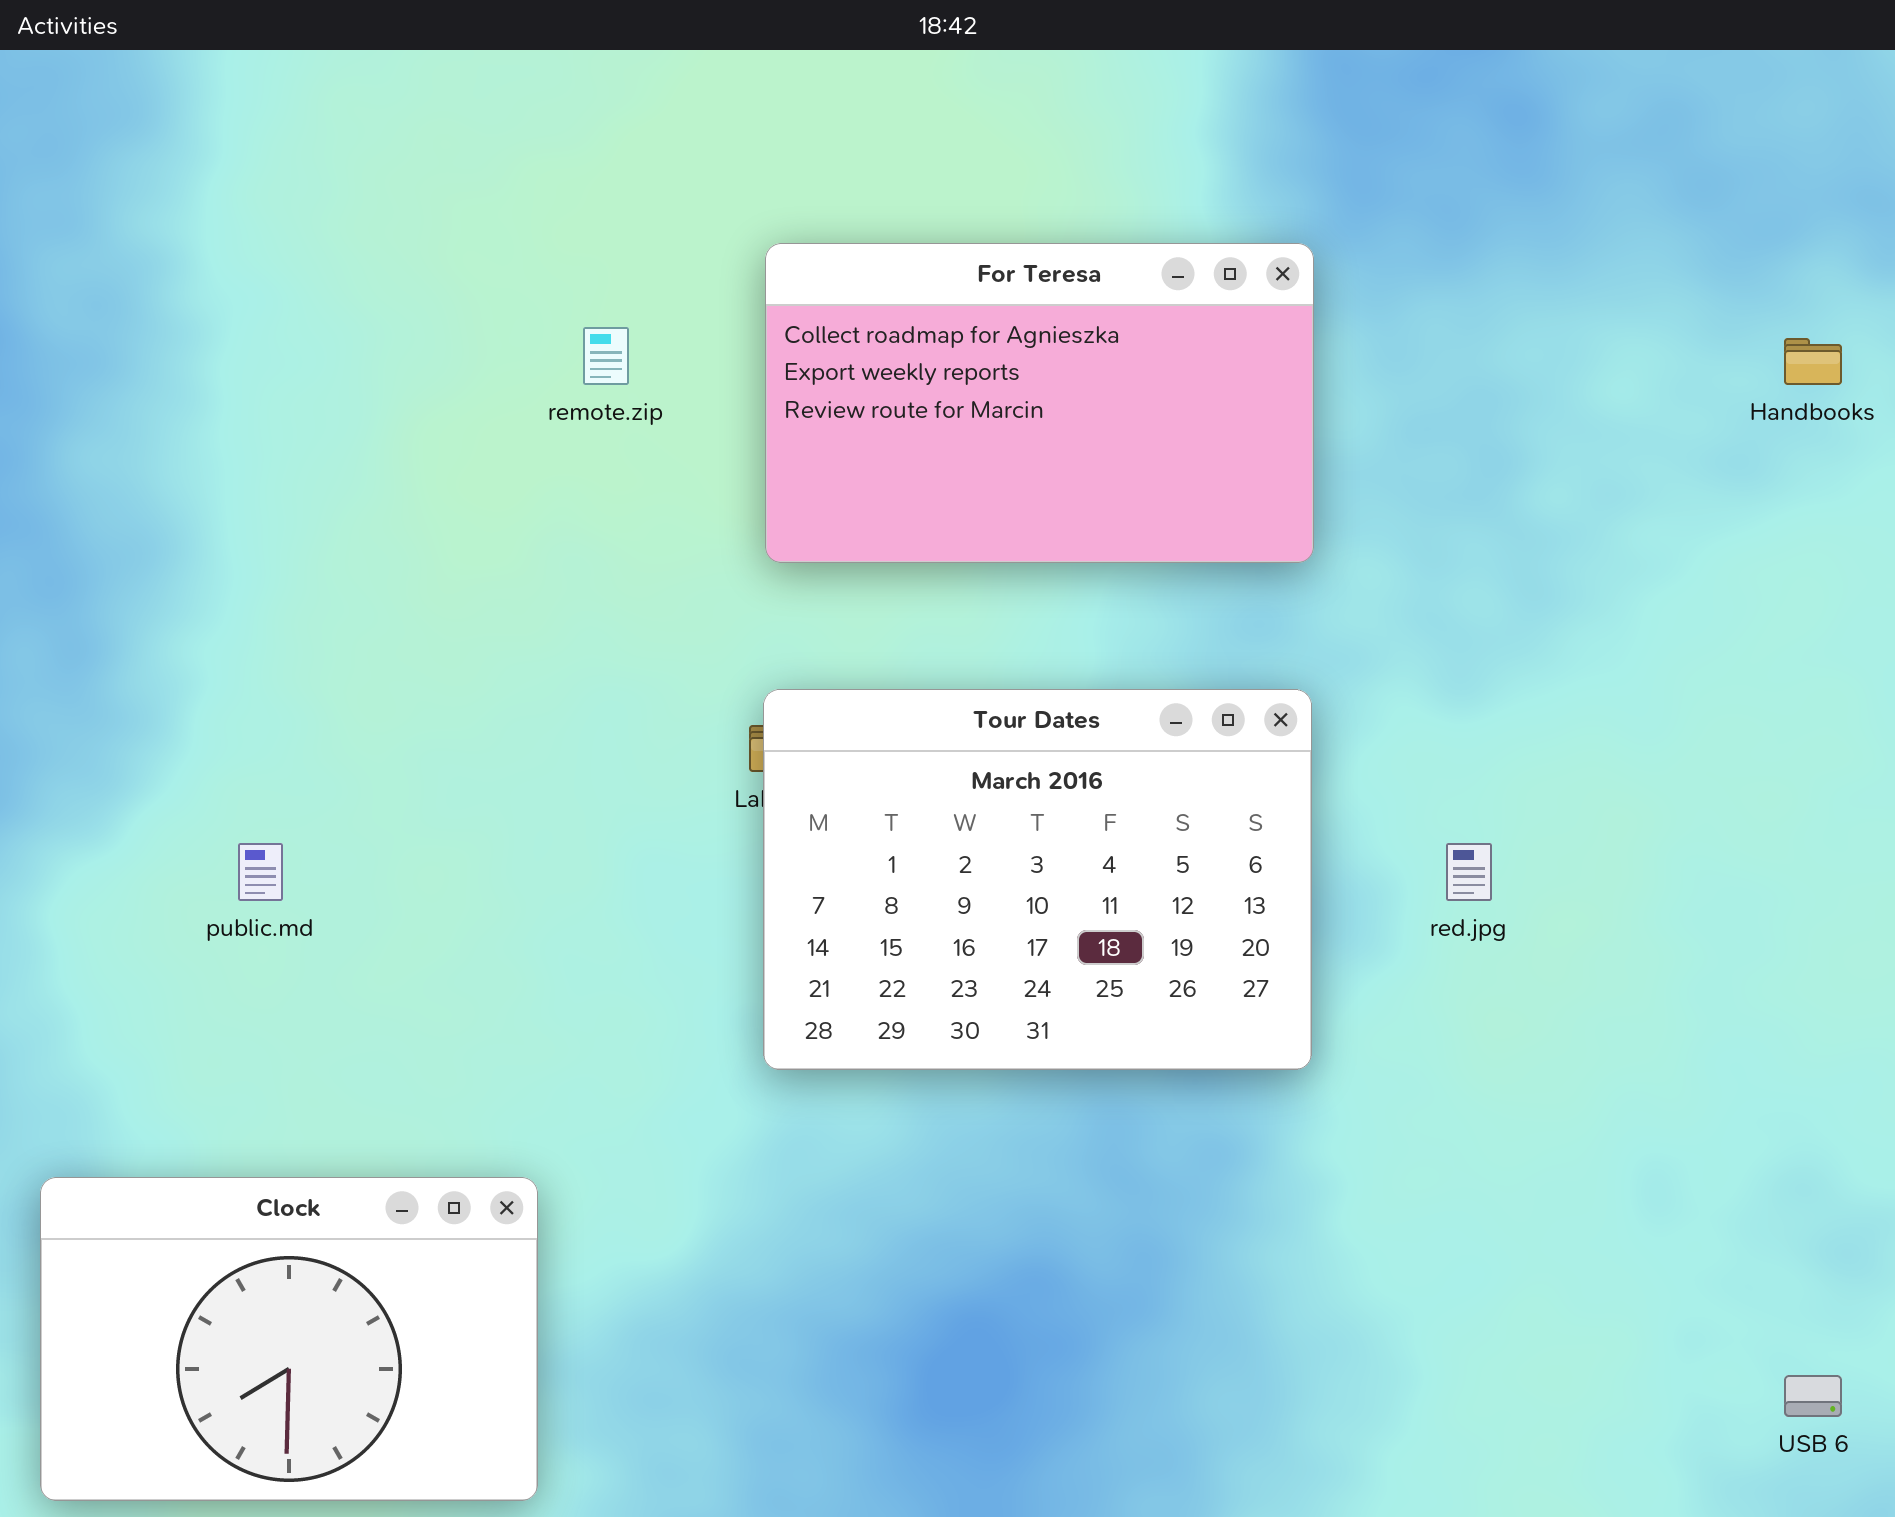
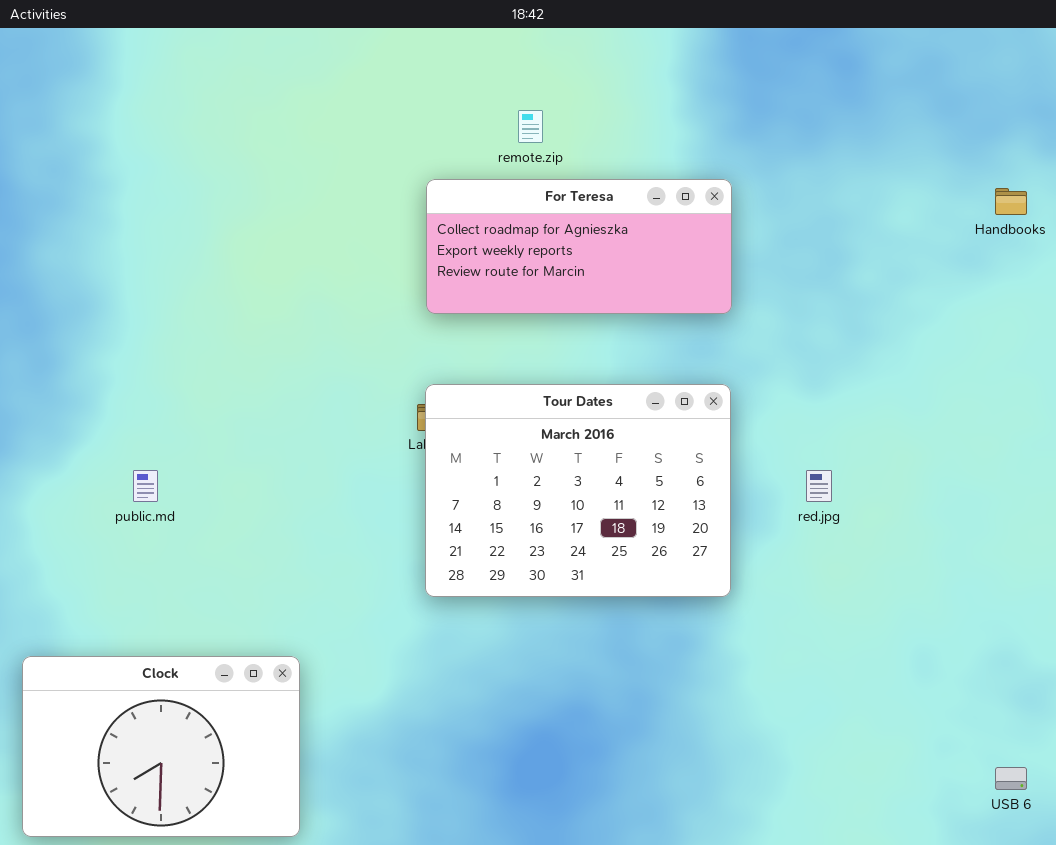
For Teresa: [765,243,1314,563] -> [426,179,732,314], resized
remote.zip: [583,327,629,385] -> [518,110,543,143], moved

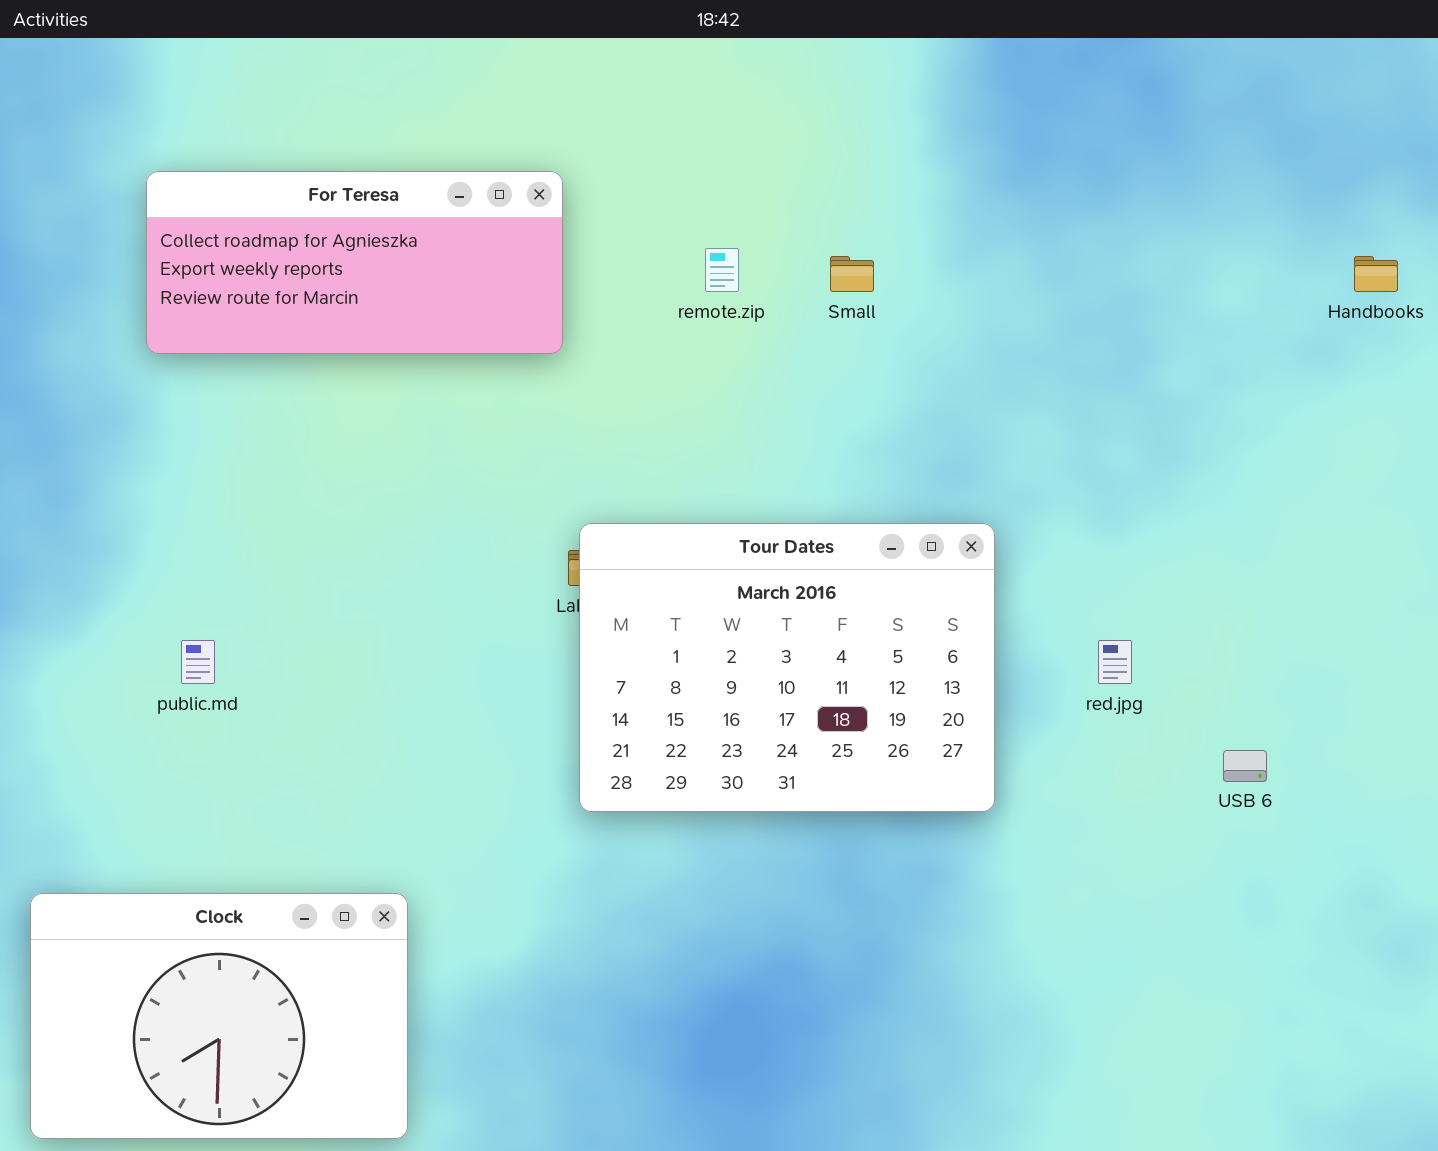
remote.zip: [518,110,543,143] -> [705,248,739,292], moved
For Teresa: [426,179,732,314] -> [146,171,563,354], moved
USB 6: [995,767,1027,790] -> [1223,750,1267,782], moved

